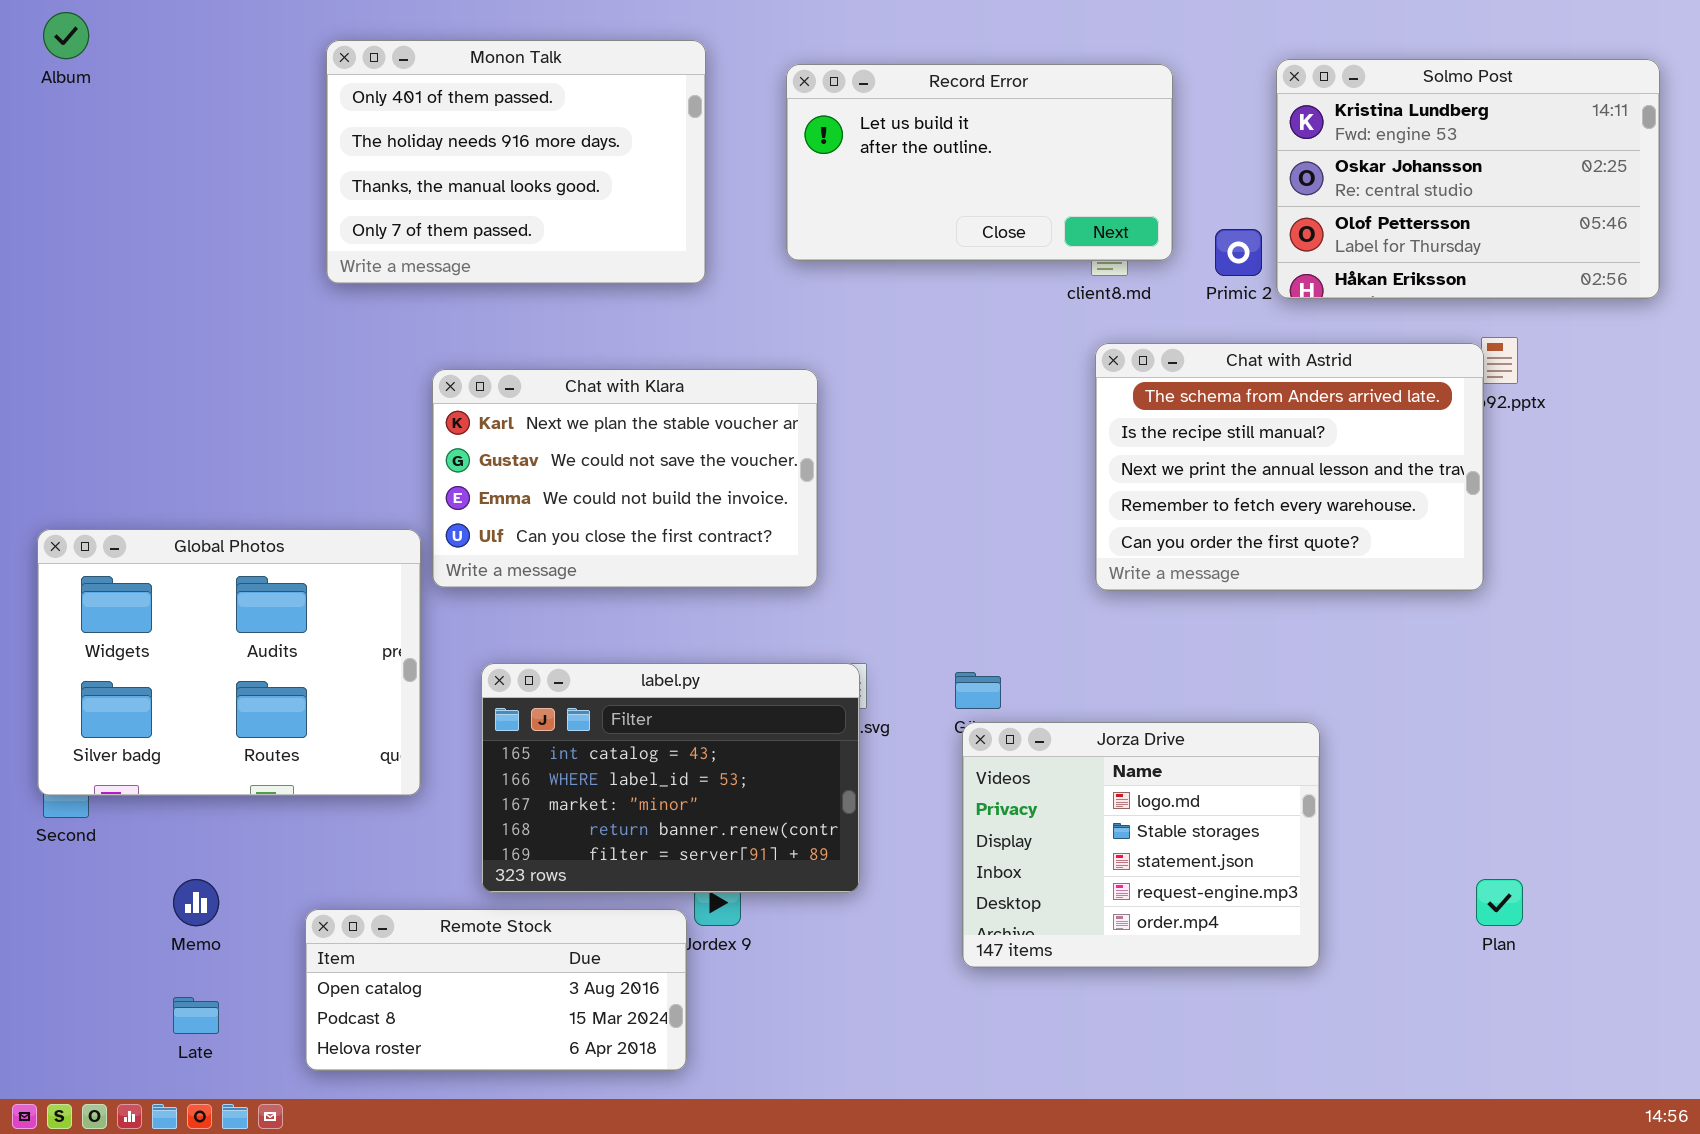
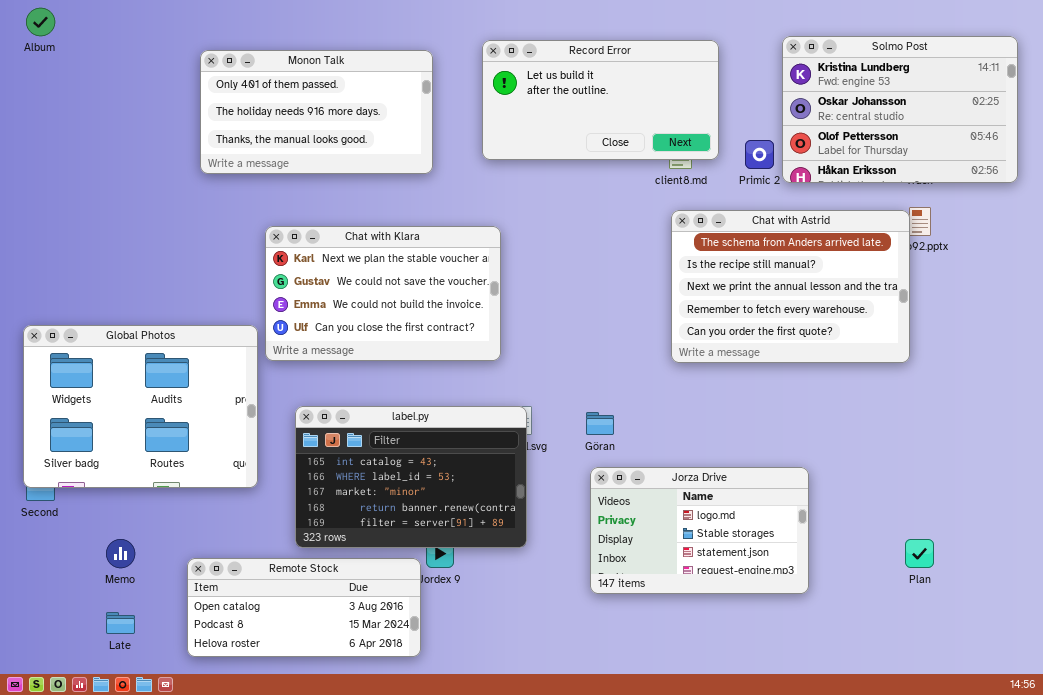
Monon Talk: [326,40,706,284] -> [200,50,433,174], resized
Jorza Drive: [962,722,1320,968] -> [590,467,809,594], resized

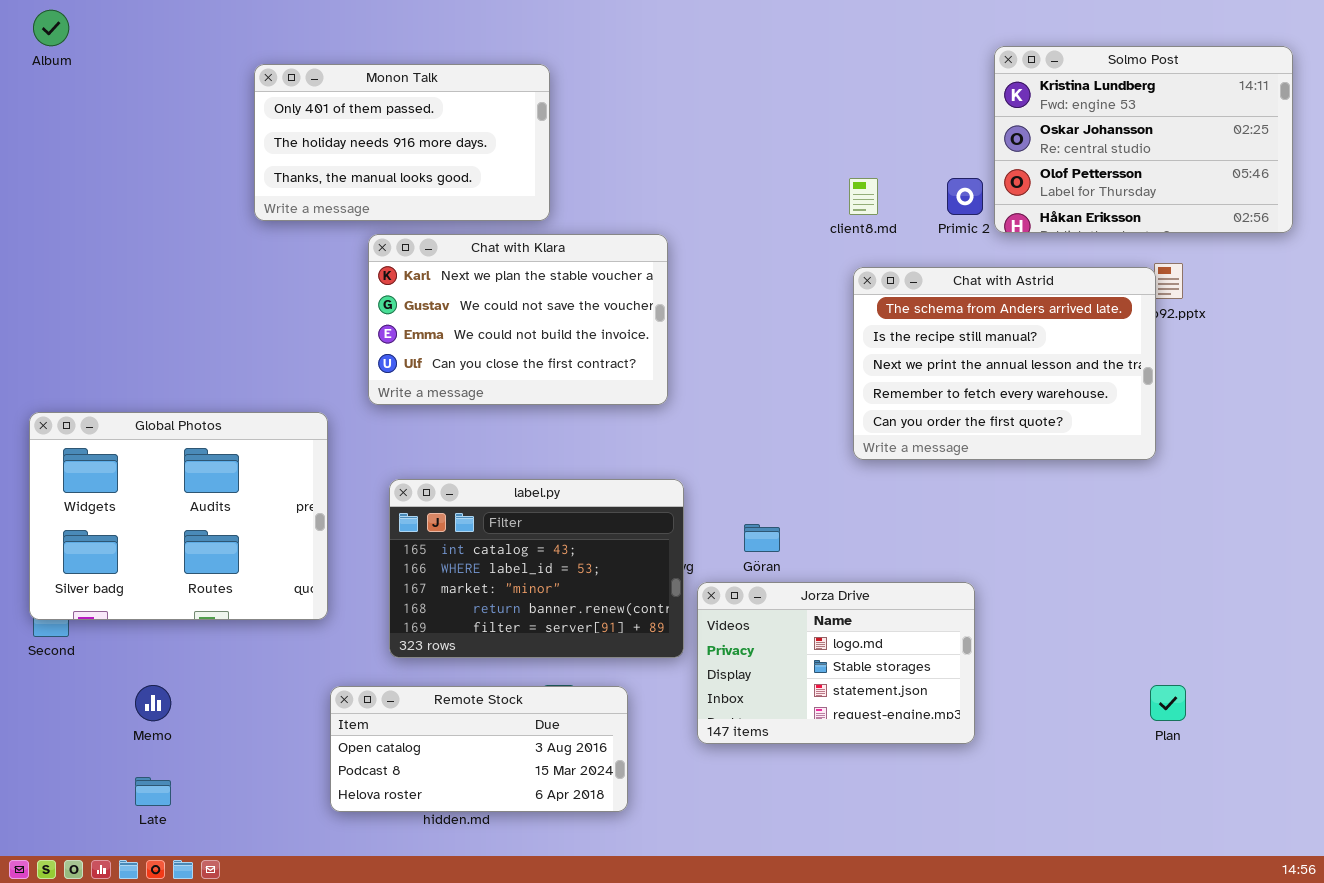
Record Error: [482,40,719,160] -> none, closed
Chat with Klara: [265,226,501,361] -> [368,234,668,405], moved
label.py: [295,406,527,548] -> [389,479,684,658], moved
Jorza Drive: [590,467,809,594] -> [697,582,975,744], moved
Remote Stock: [187,558,421,657] -> [330,686,628,812], moved

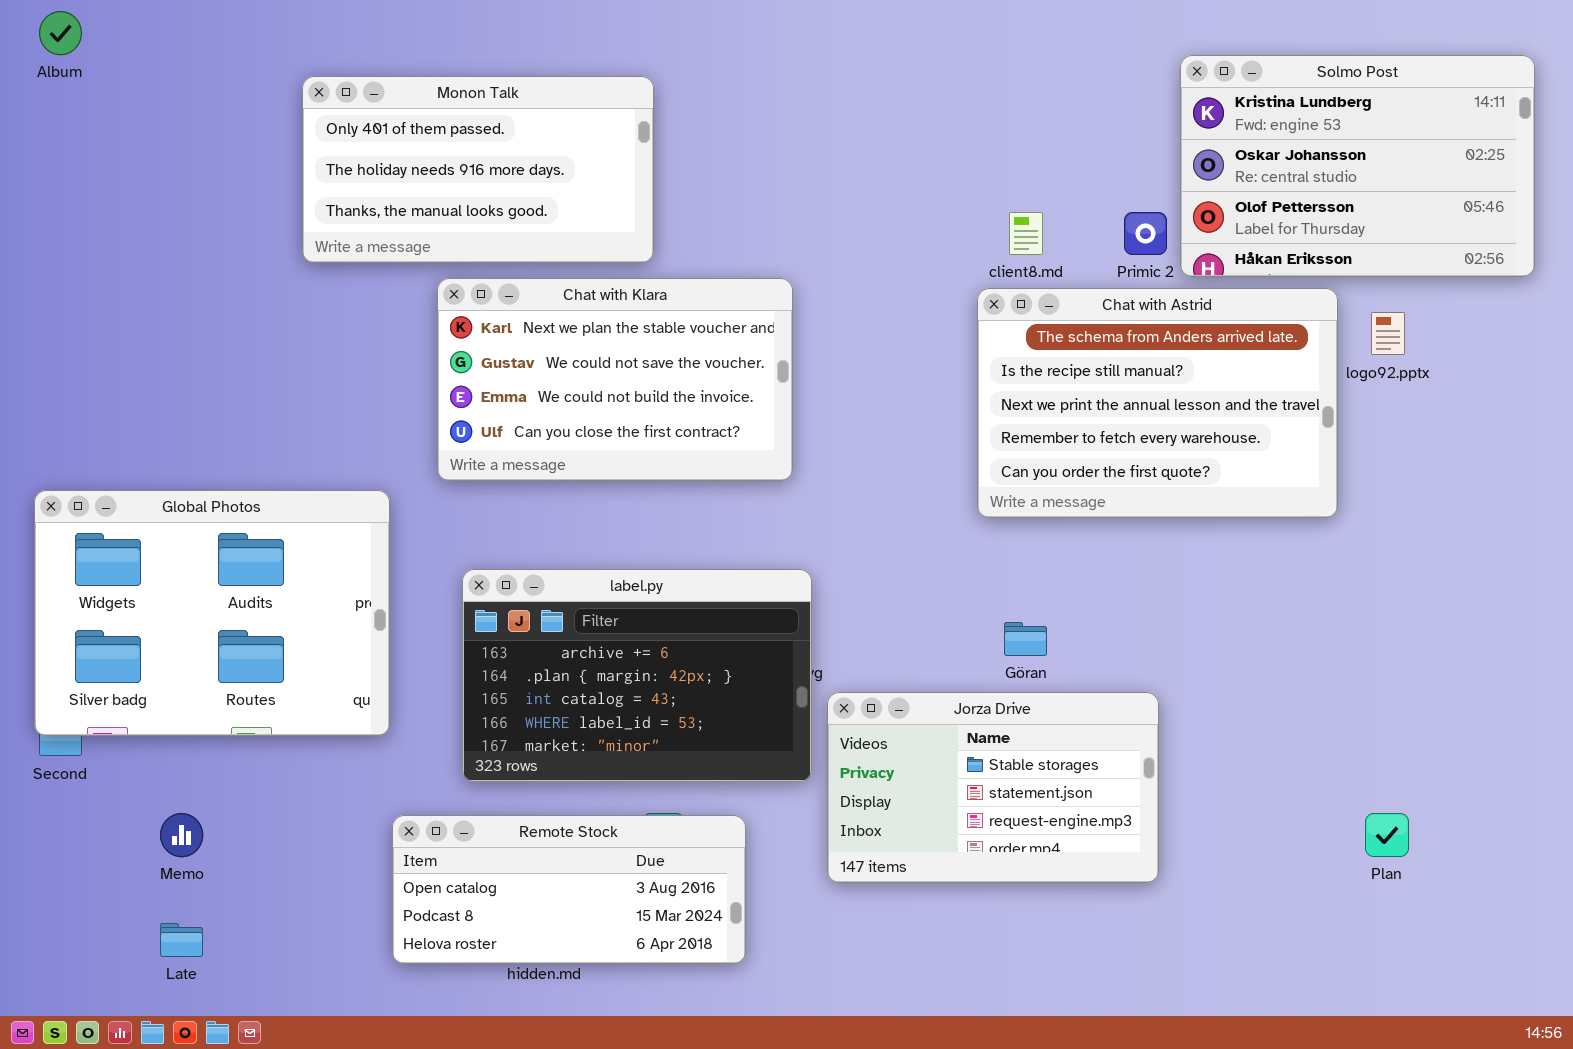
Chat with Astrid: [853,267,1156,460] -> [977,288,1338,518], moved
label.py: [389,479,684,658] -> [462,569,812,782], scrolled up 2 rows
Göran: [744,524,780,552] -> [1004,622,1047,656], moved
Jorza Drive: [697,582,975,744] -> [827,692,1159,883], scrolled down 1 row

